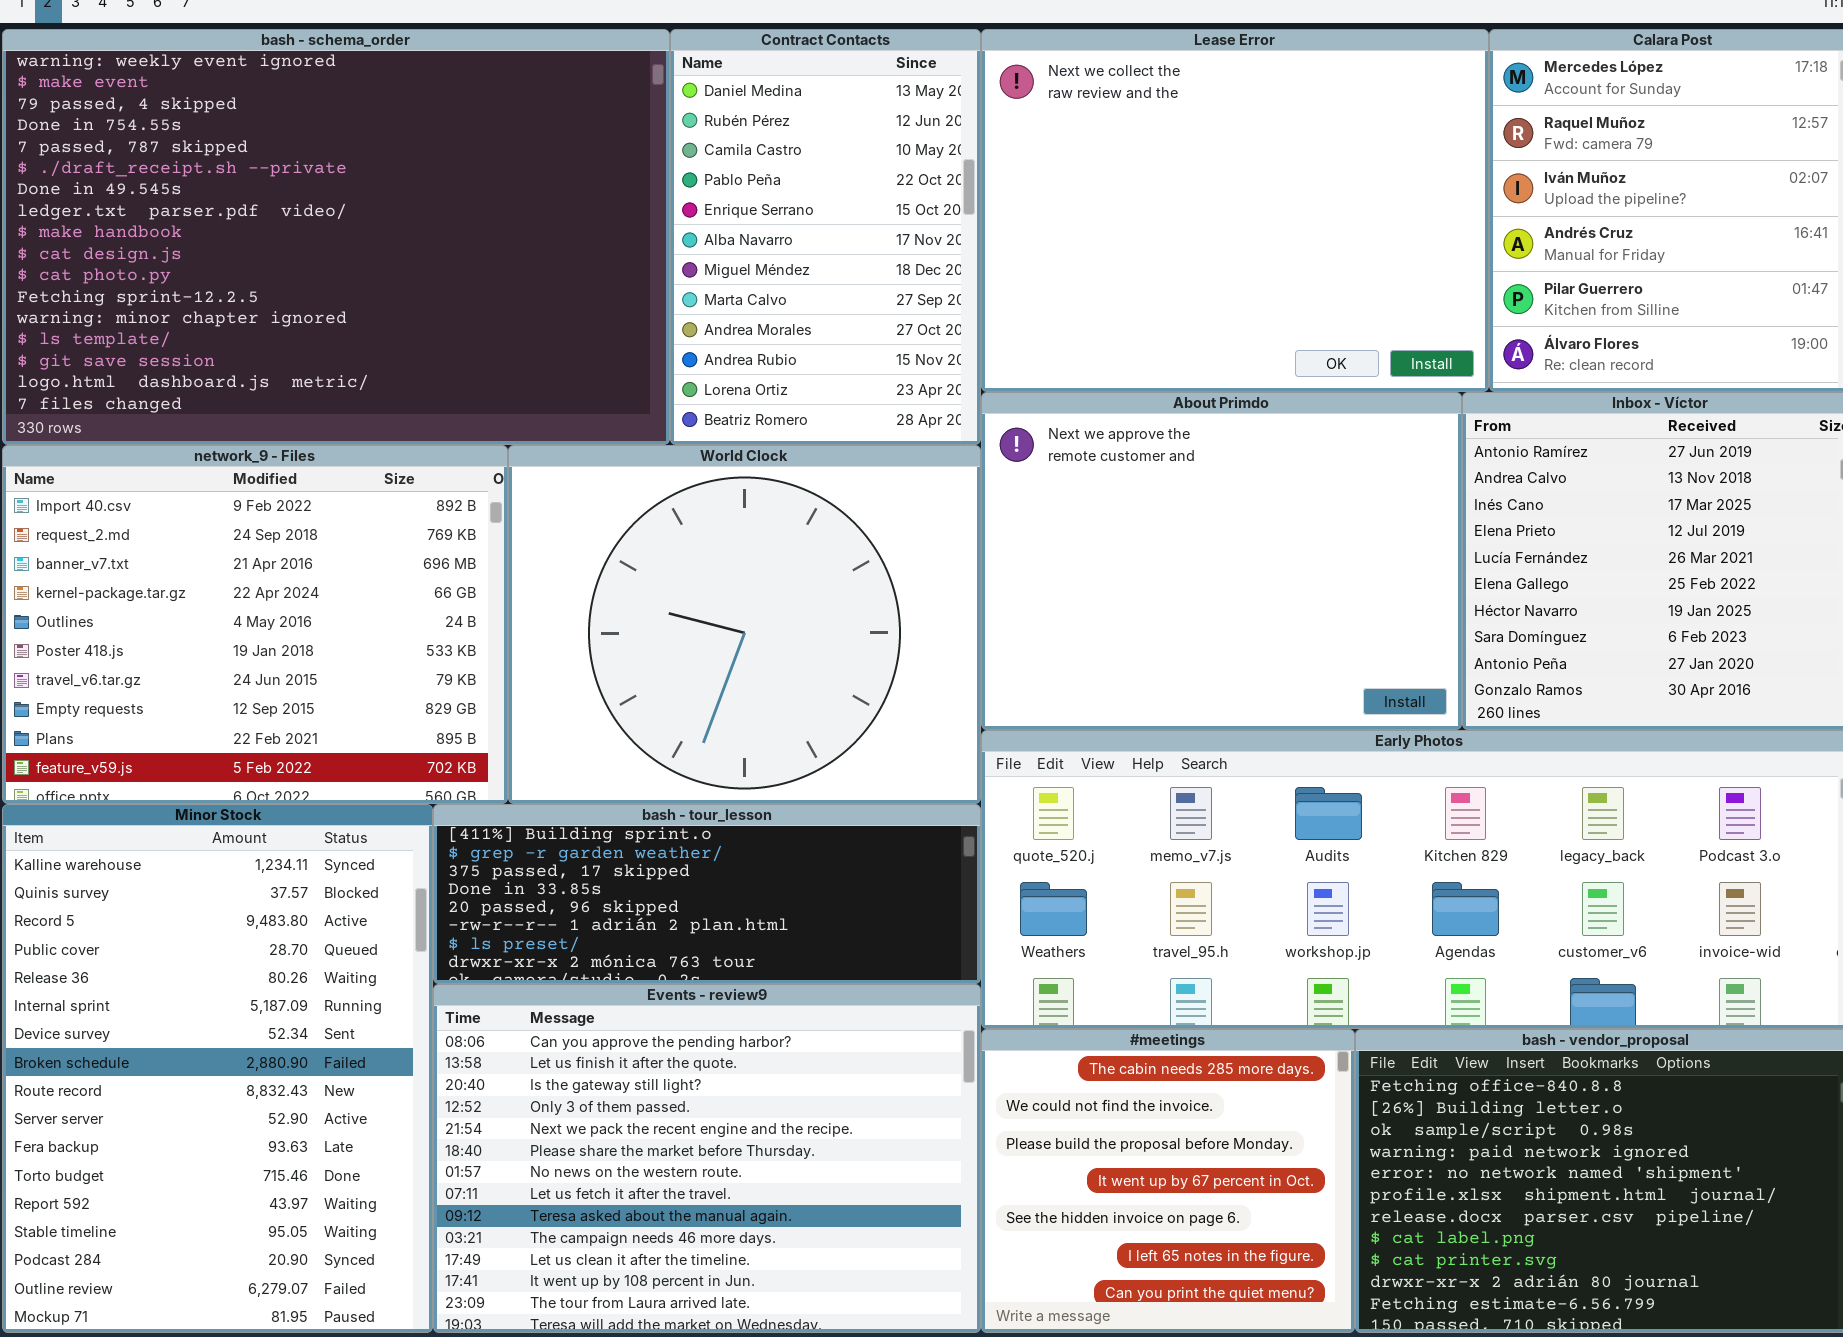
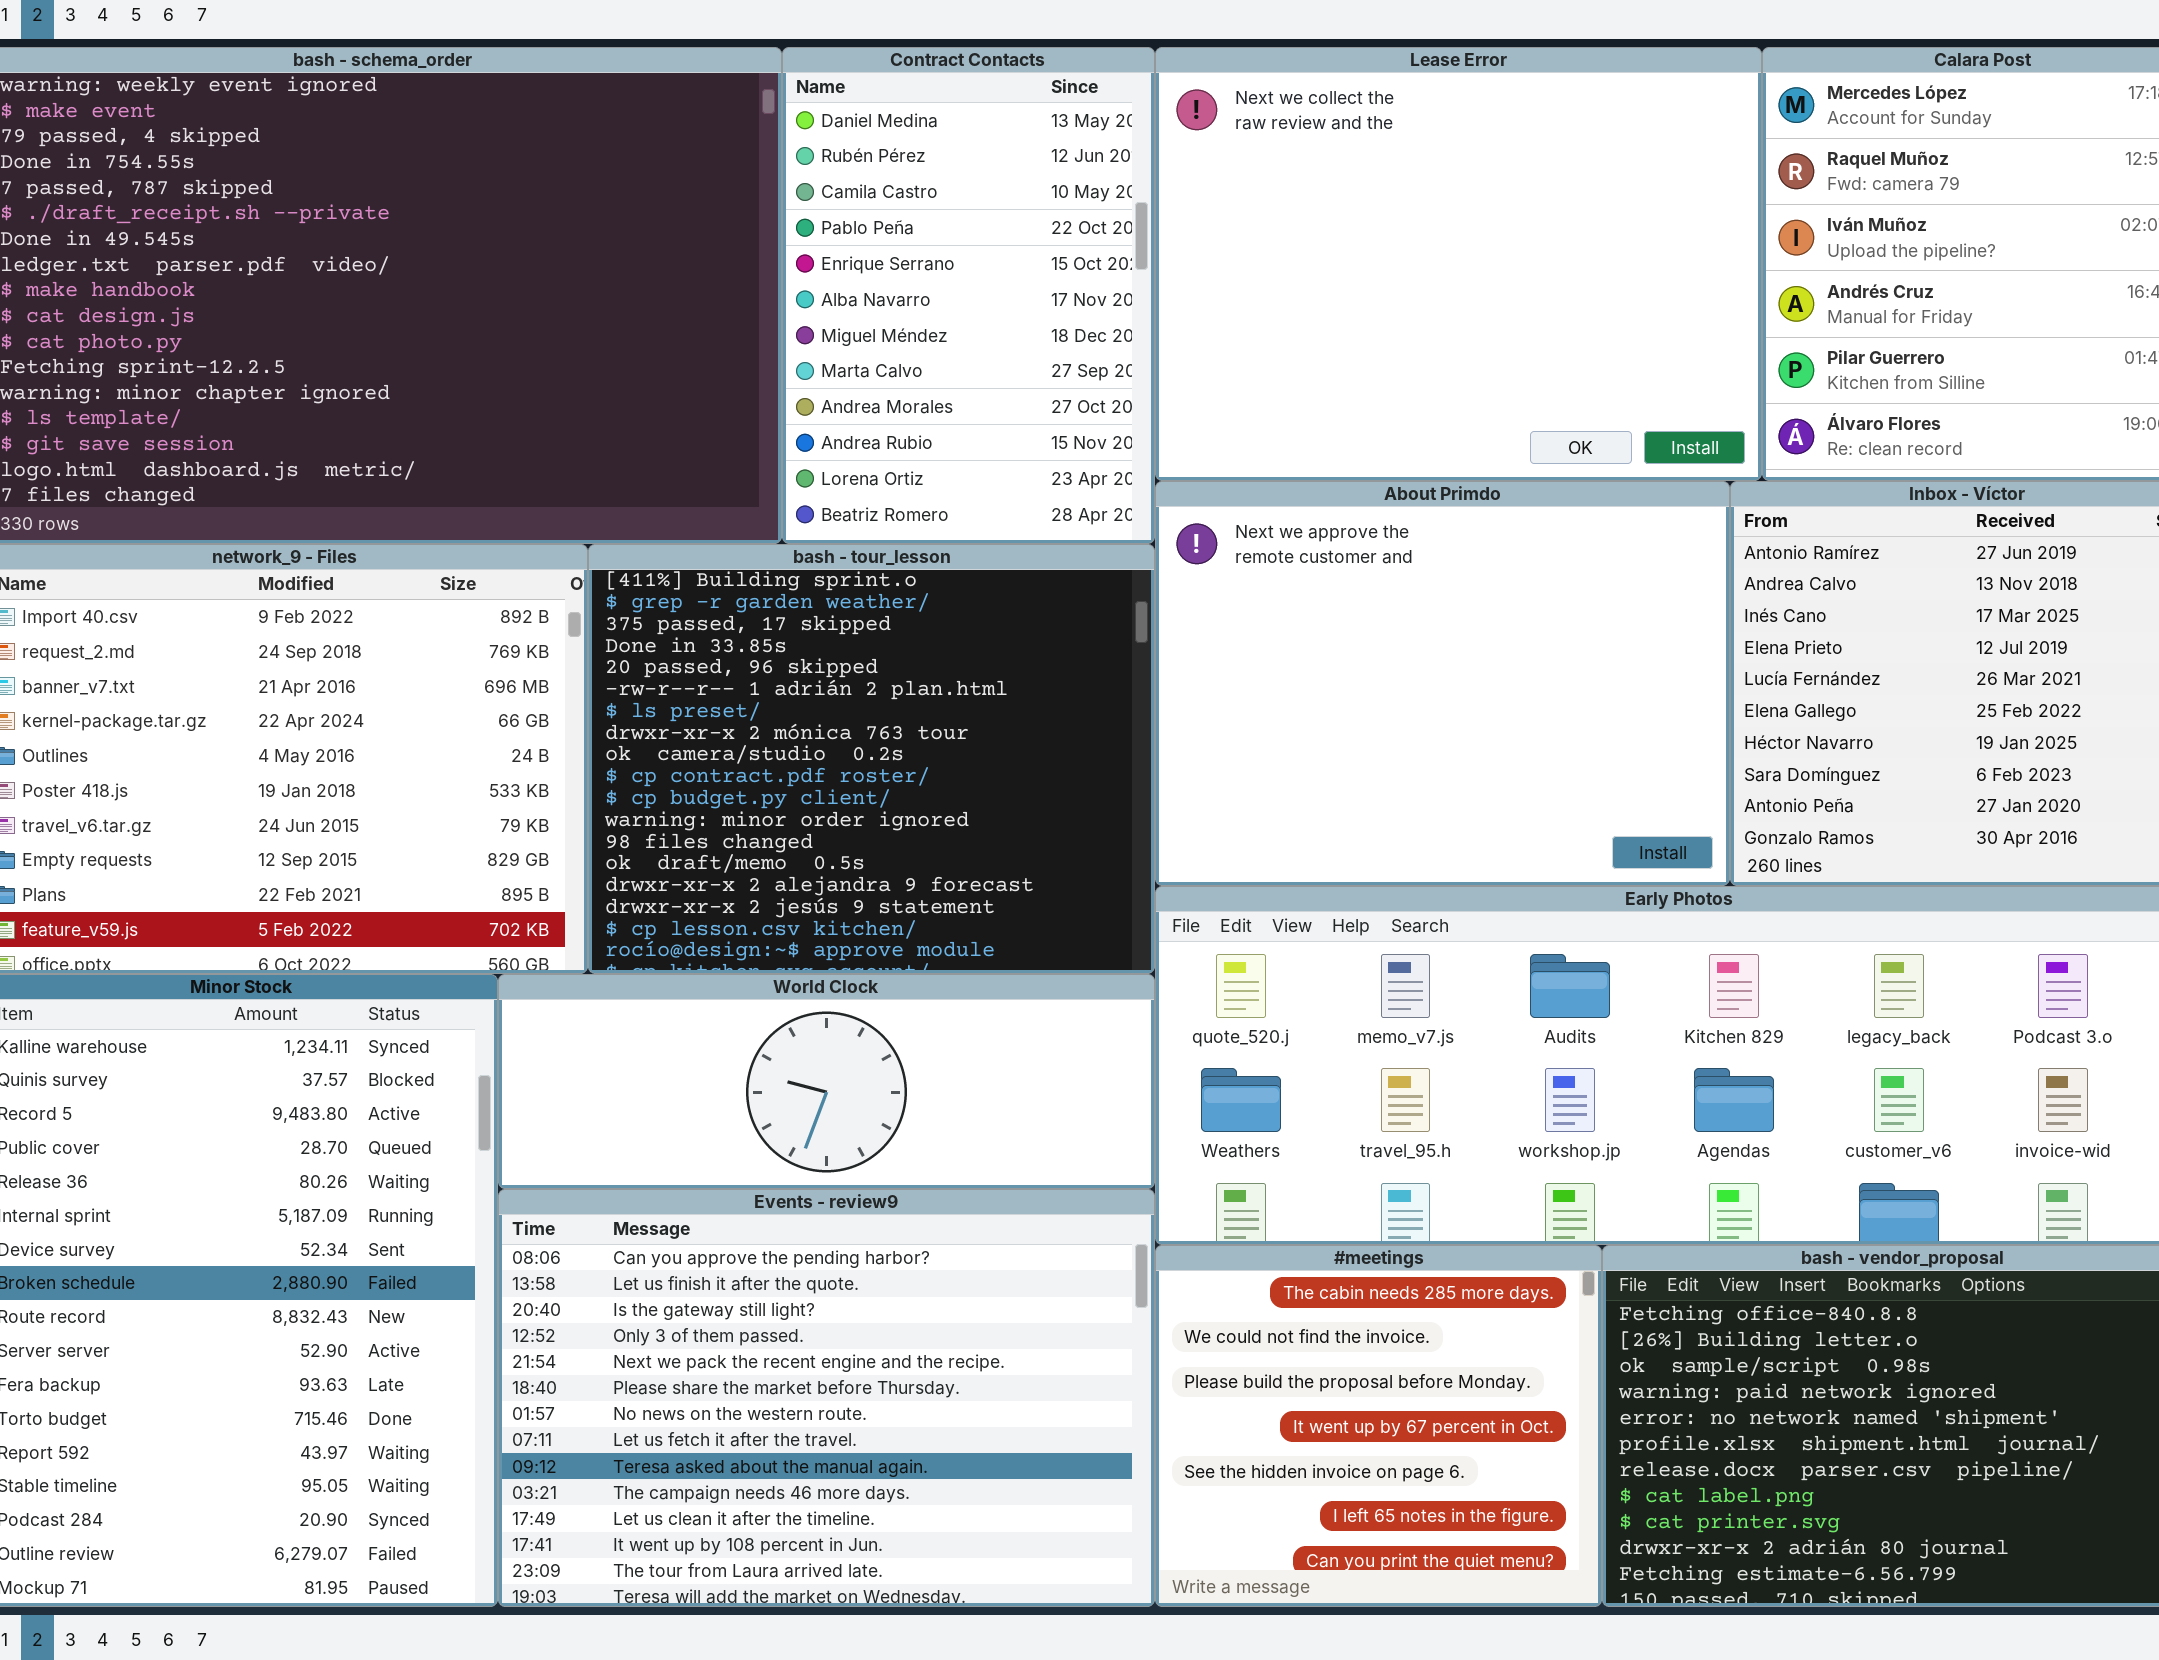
World Clock: [508,445,981,804] -> [498,974,1155,1189], moved, resized
bash - tour_lesson: [433,804,981,984] -> [588,544,1155,974], moved, resized

